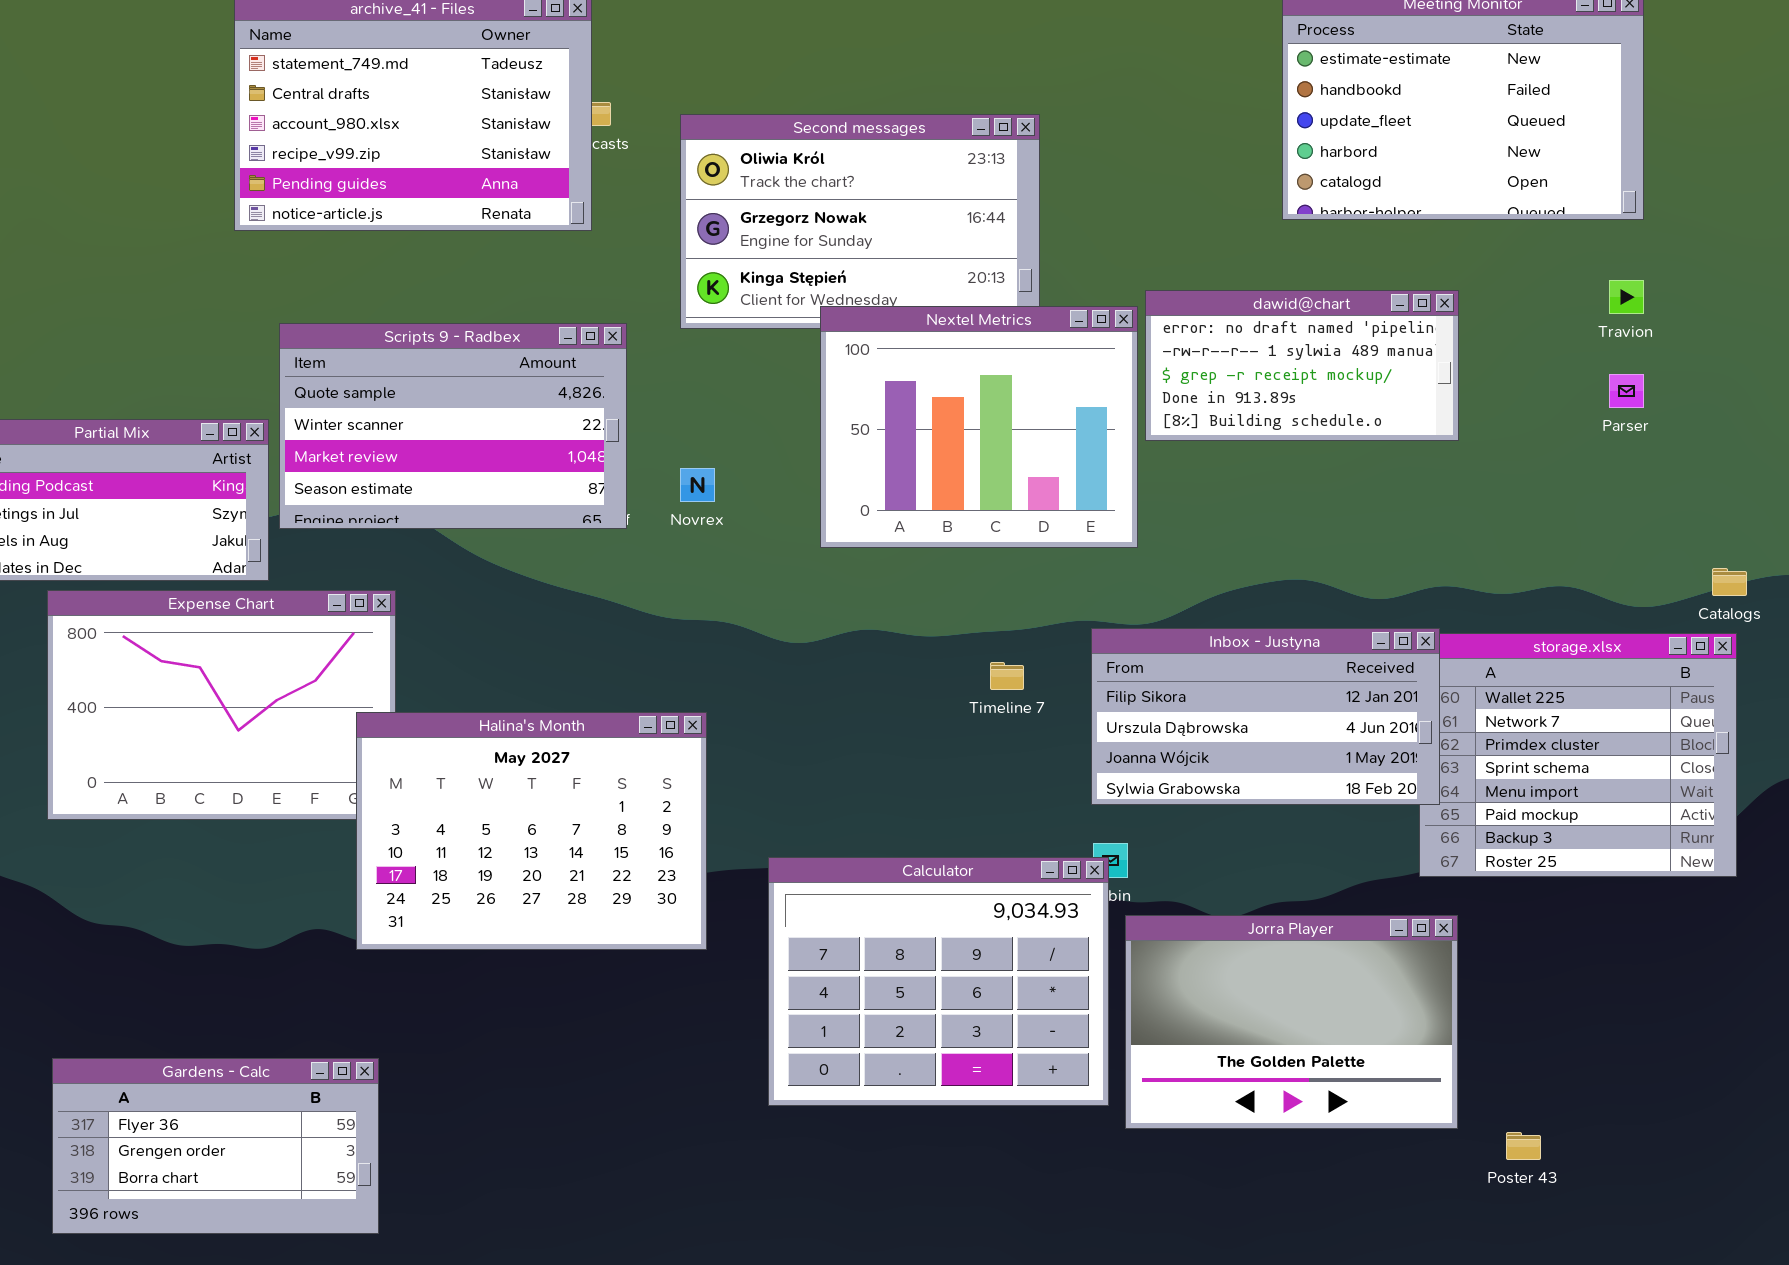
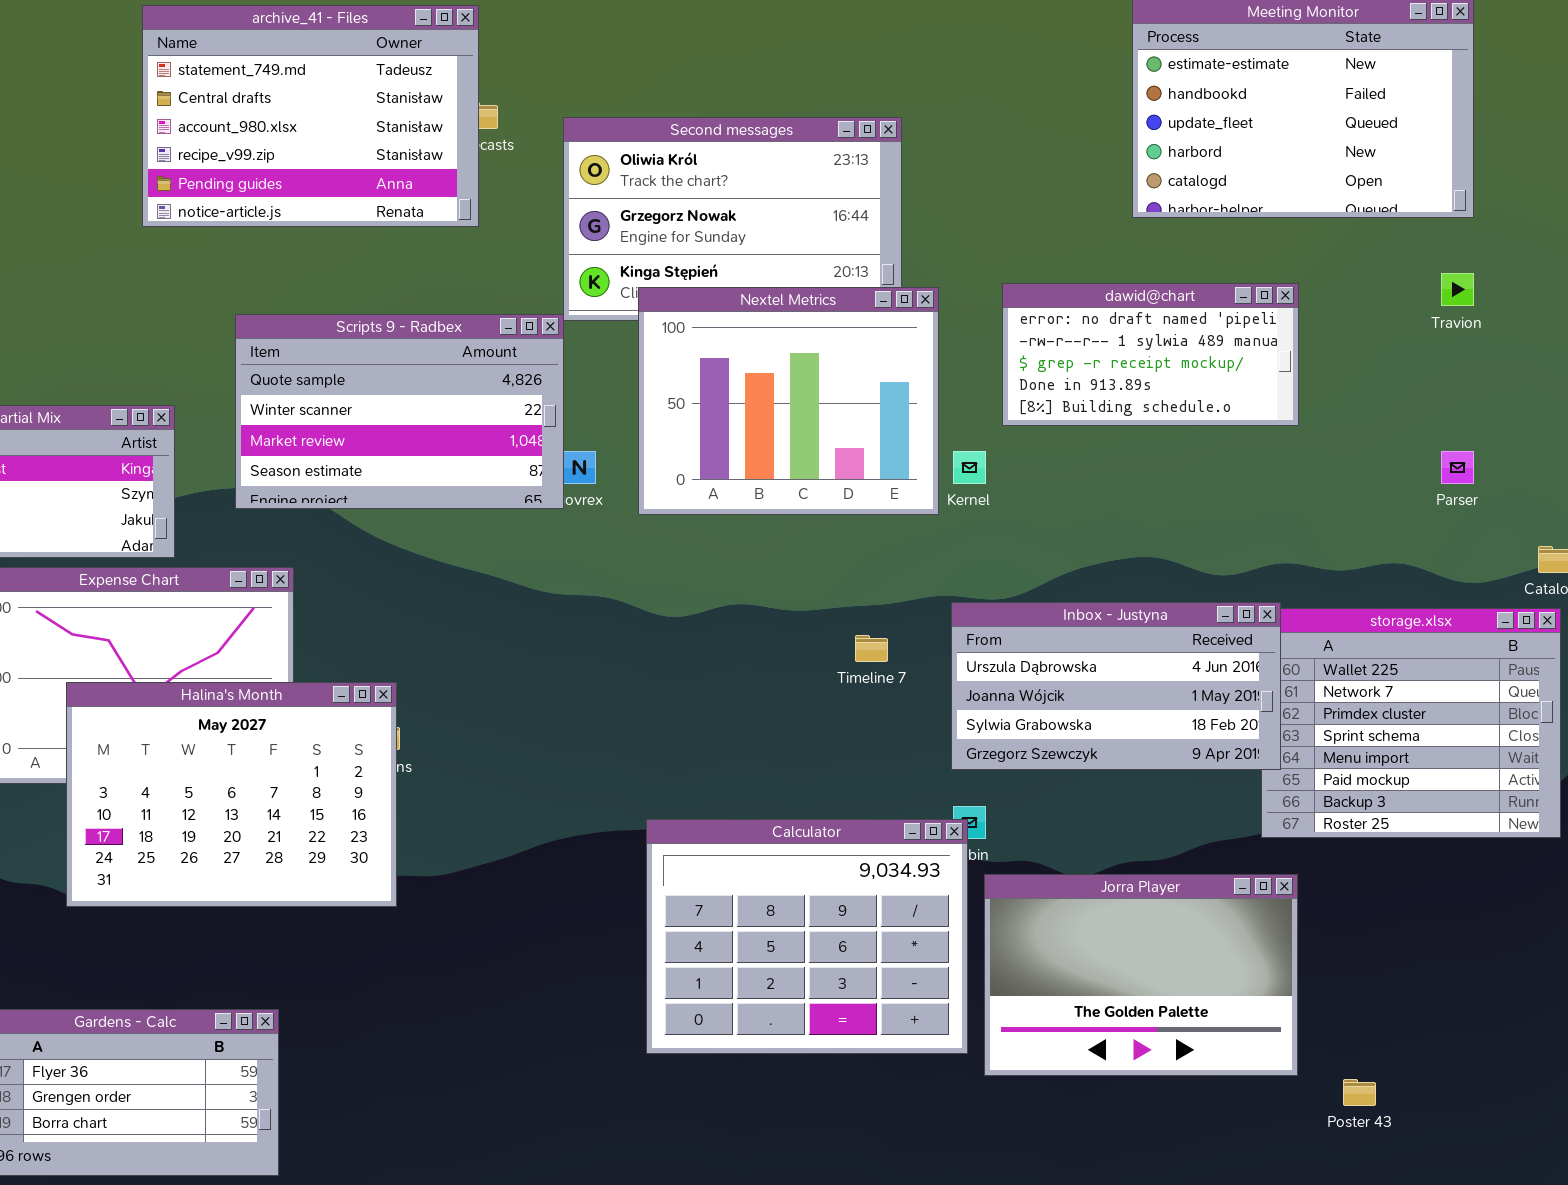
Nextel Metrics: [820,306,1138,548] -> [638,287,939,515], moved
Scripts 9 - Radbex: [279,323,627,529] -> [235,314,564,509], moved
Parser: [1609,374,1644,408] -> [1441,451,1474,484], moved
Inbox - Justyna: [1091,628,1440,805] -> [951,602,1281,770], scrolled down 1 row
Halina's Month: [356,712,707,950] -> [66,682,397,907], moved

